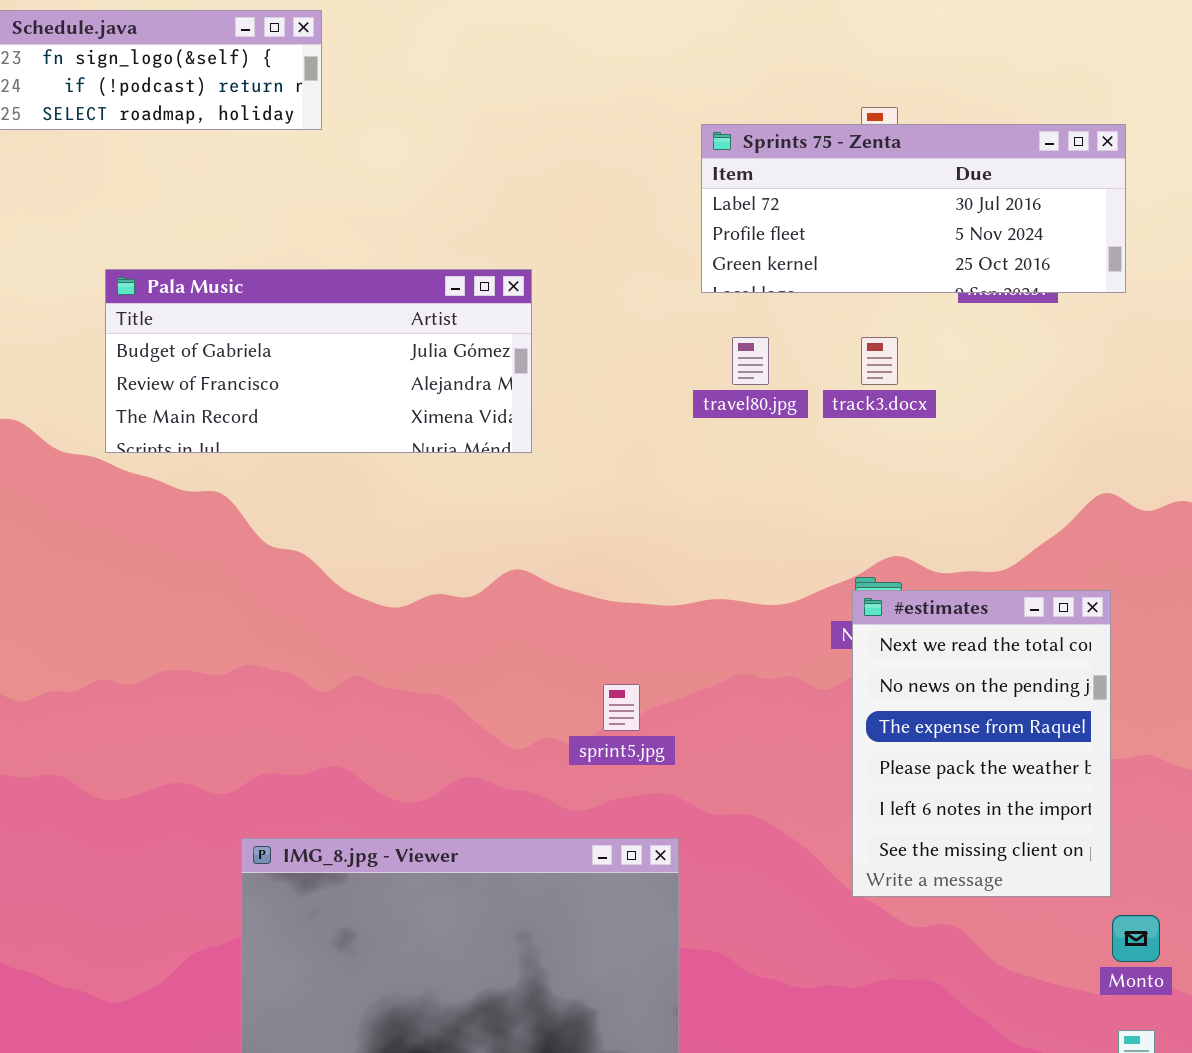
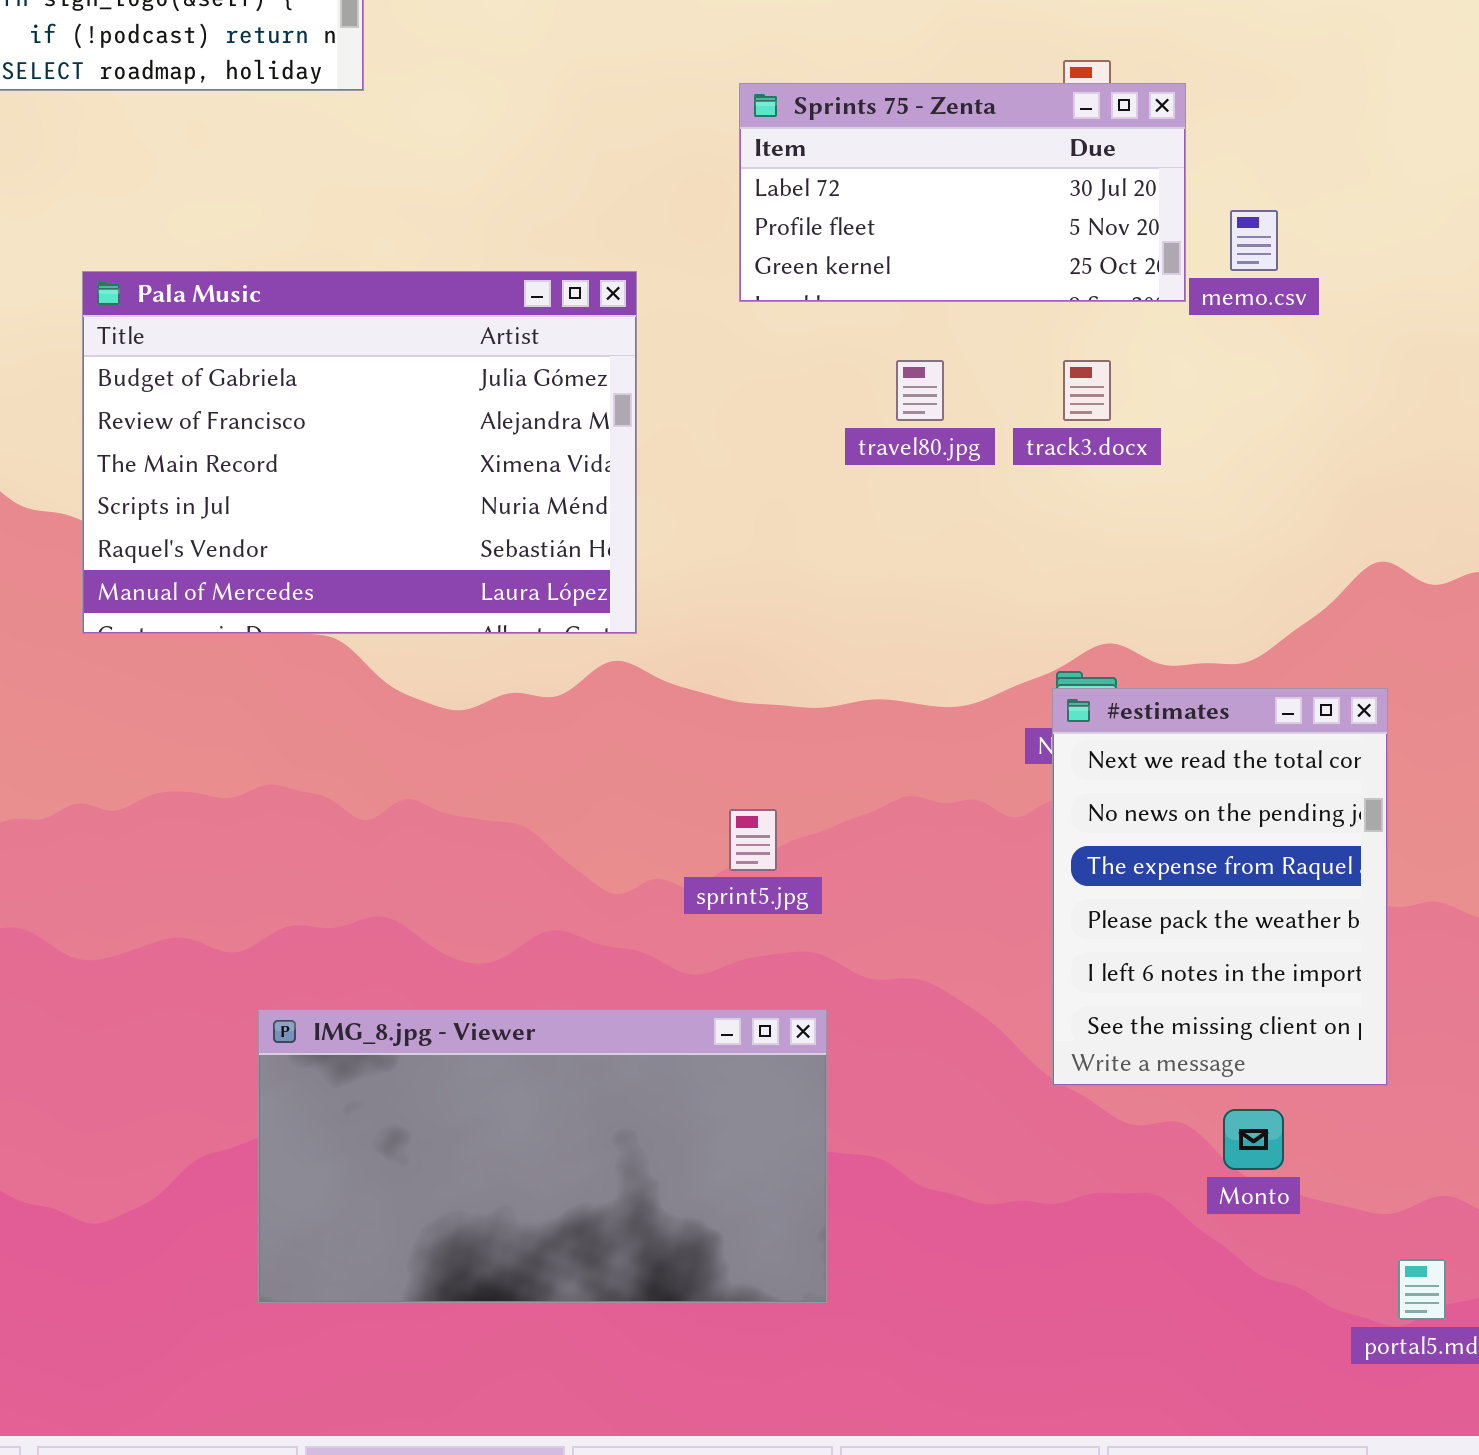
Sprints 75 - Zenta: [701,124,1126,293] -> [739,83,1186,302], moved, resized
Pala Music: [105,269,532,453] -> [82,271,637,634], resized
Monto: [1112,915,1160,962] -> [1223,1109,1284,1170], moved

